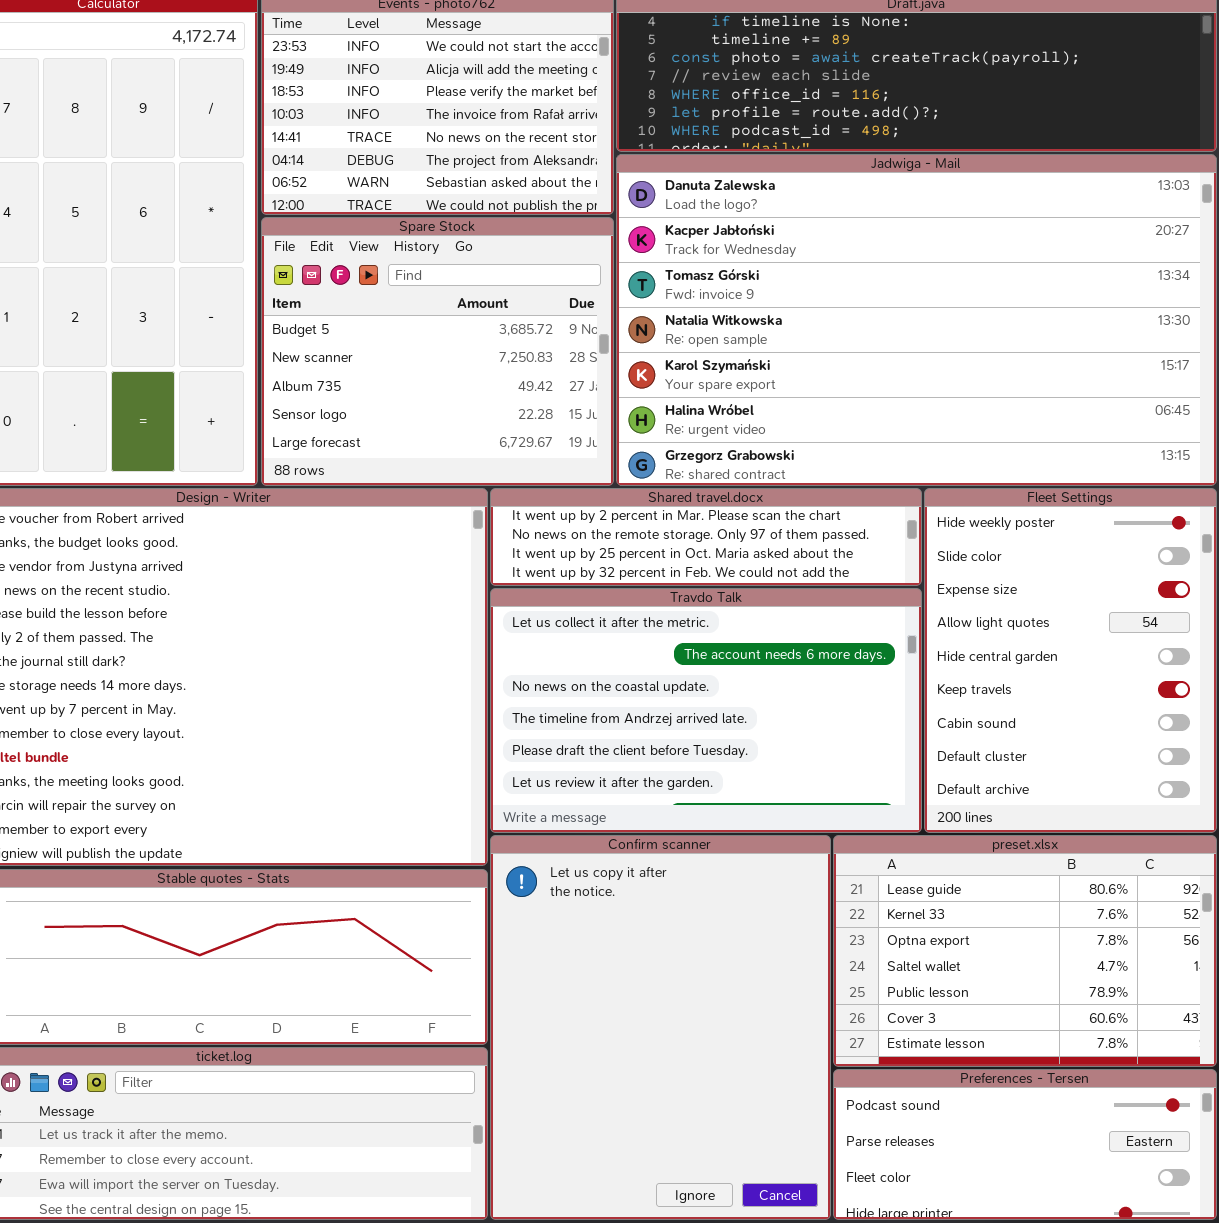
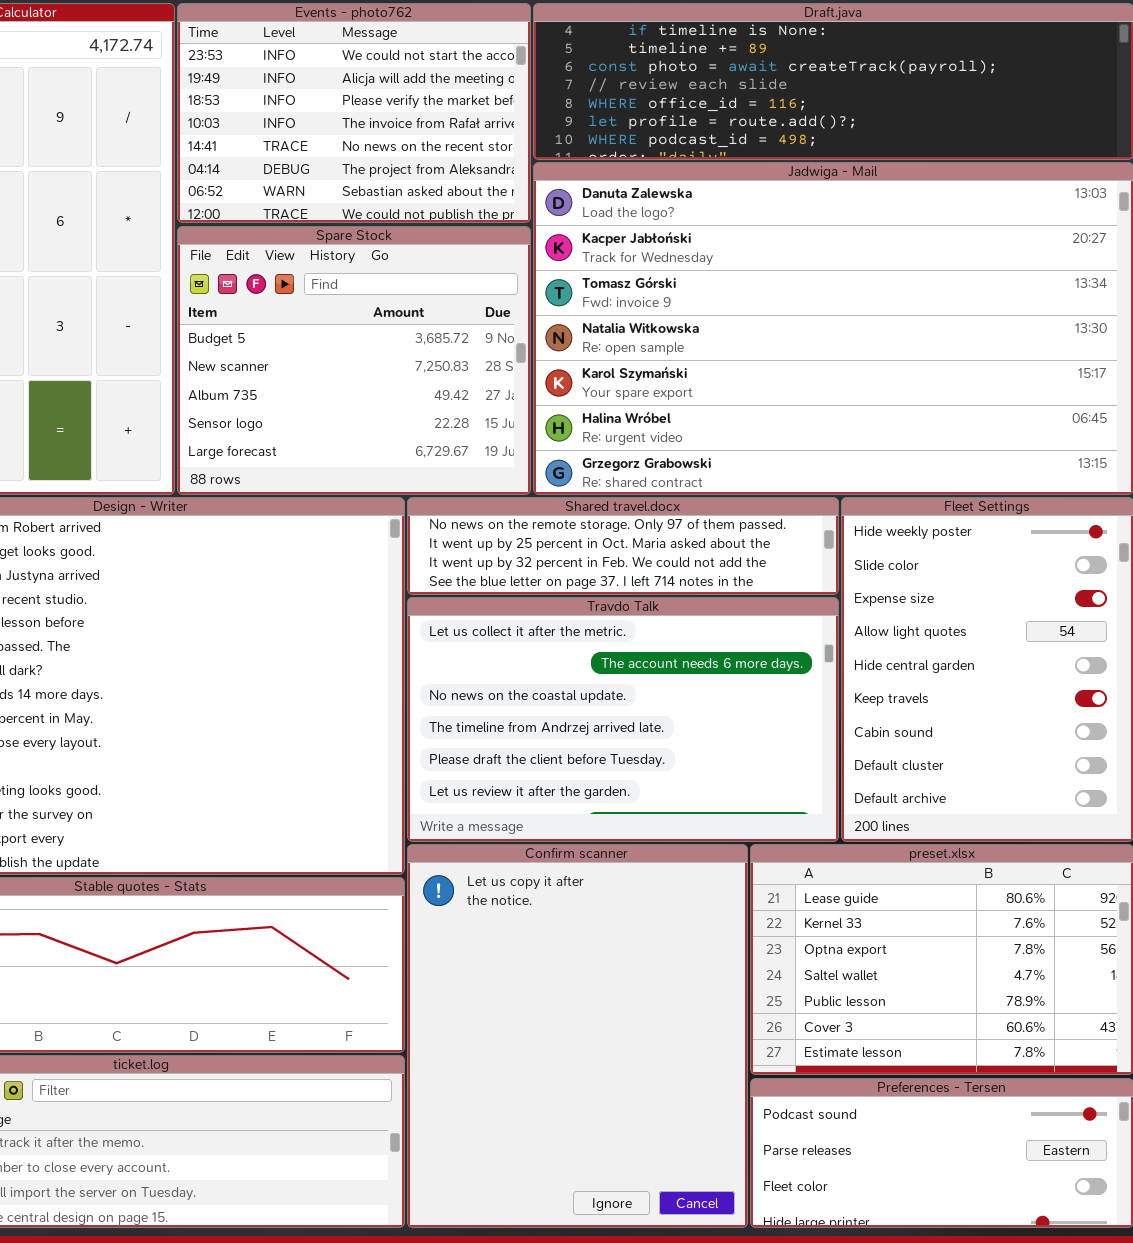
Shared travel.docx: [490,488,922,586] -> [407,497,839,595], scrolled down 1 row

